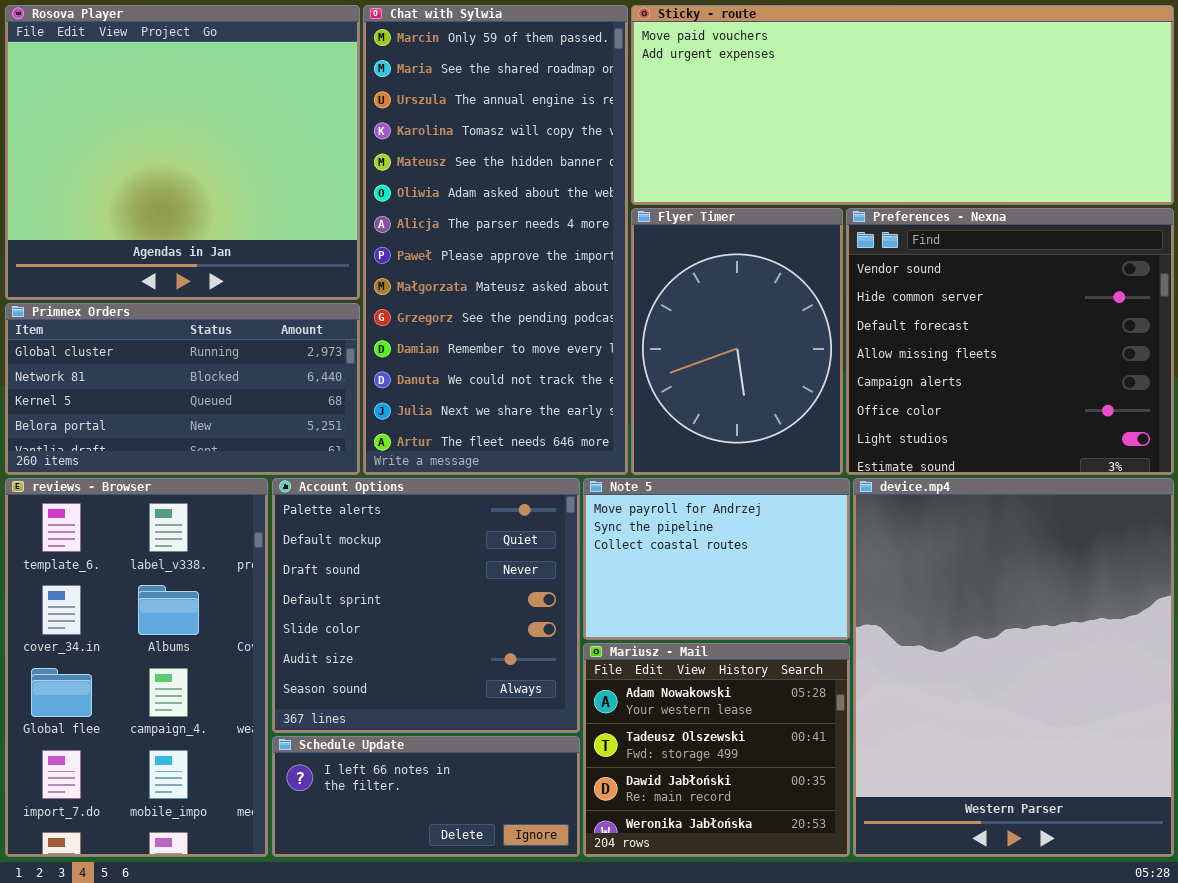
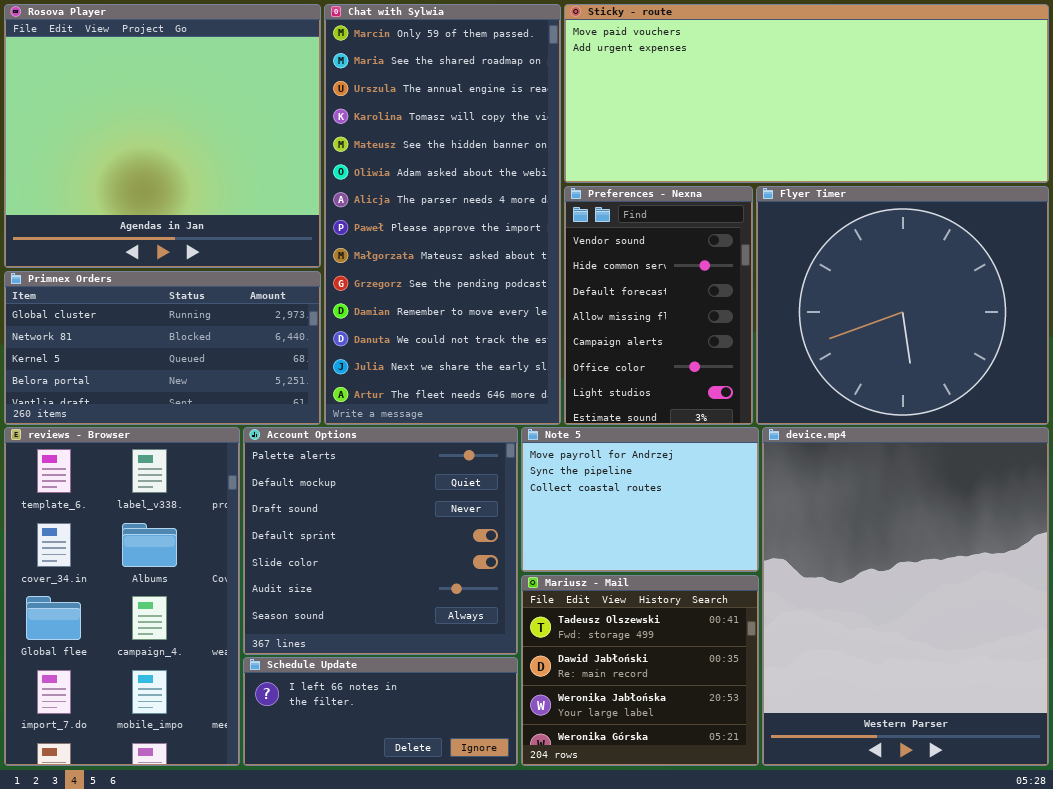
Flyer Timer: [631,208,843,475] -> [756,186,1049,425], moved, resized
Preferences - Nexna: [846,208,1174,475] -> [564,186,753,425], moved, resized
Mariusz - Mail: [583,643,850,857] -> [521,575,759,766], scrolled down 1 row

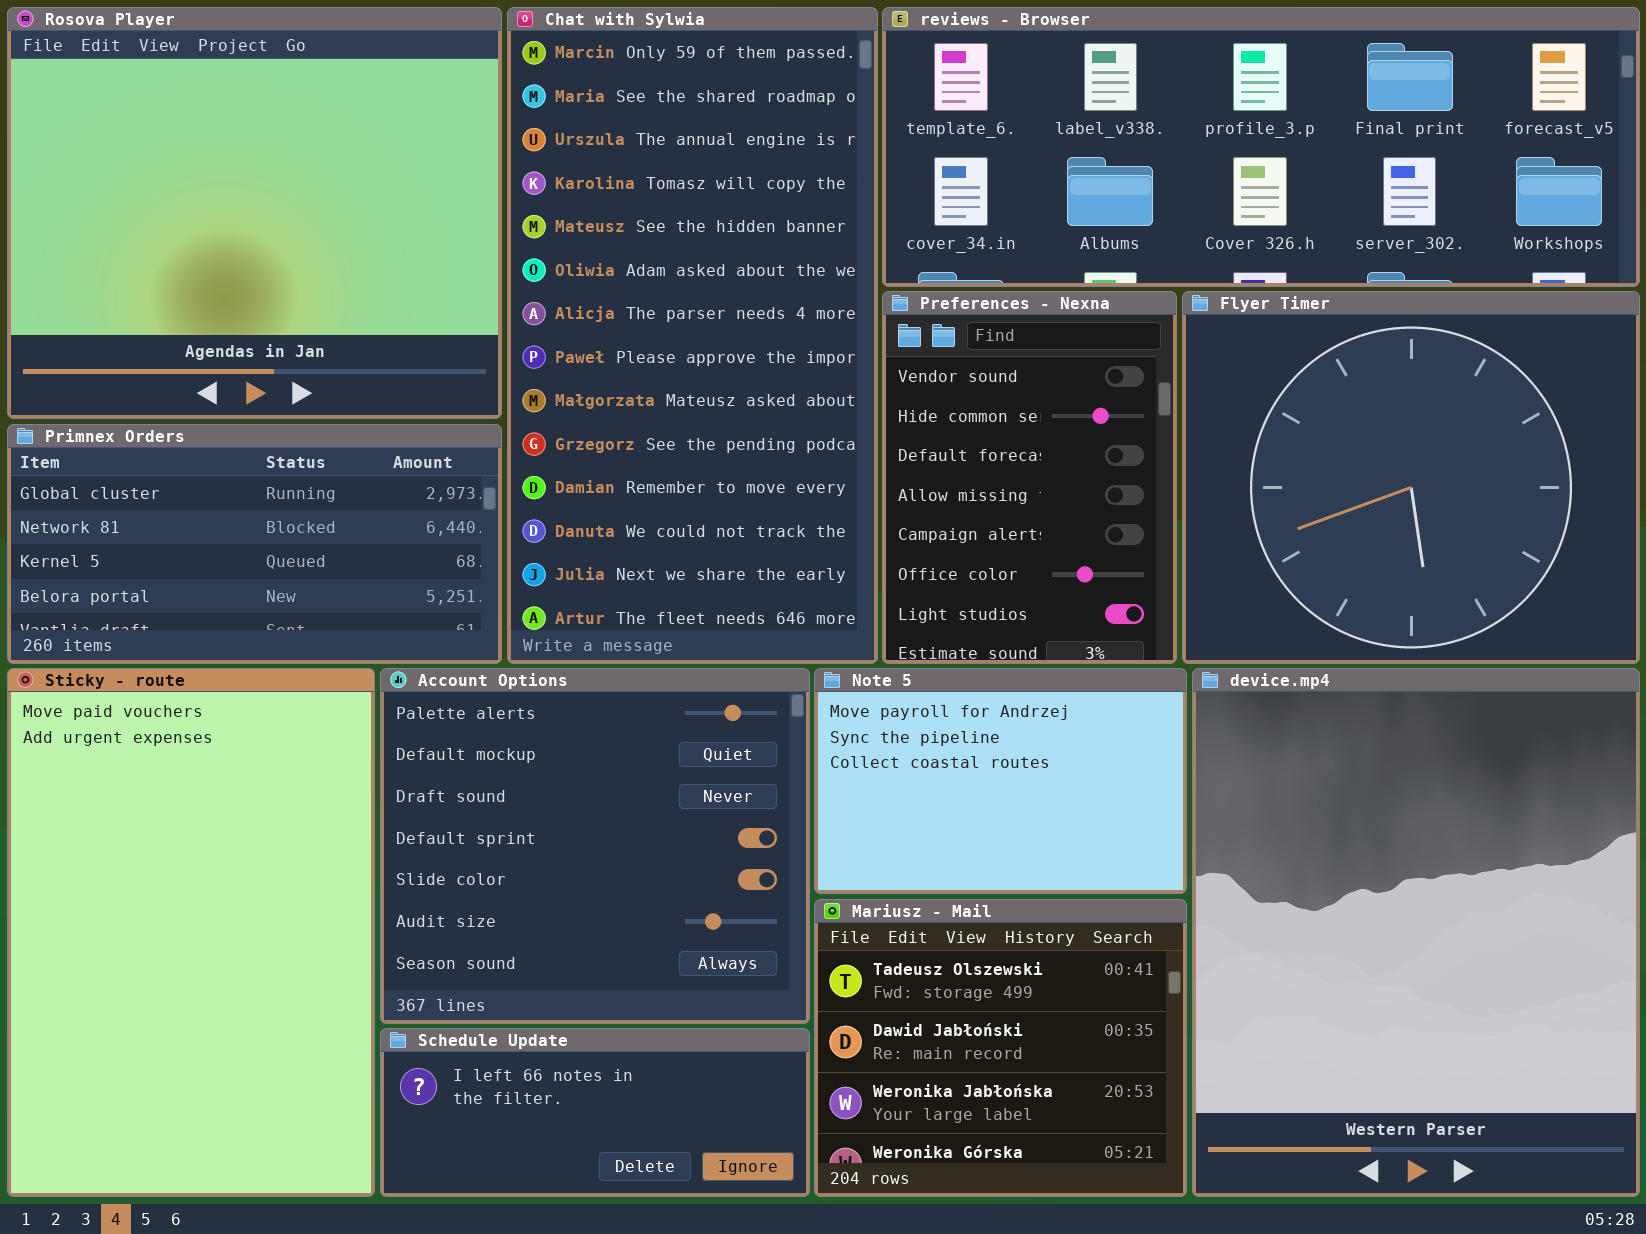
Sticky - route: [564,4,1049,183] -> [7,668,375,1197], moved, resized
reviews - Browser: [4,427,240,766] -> [882,7,1640,287], moved, resized

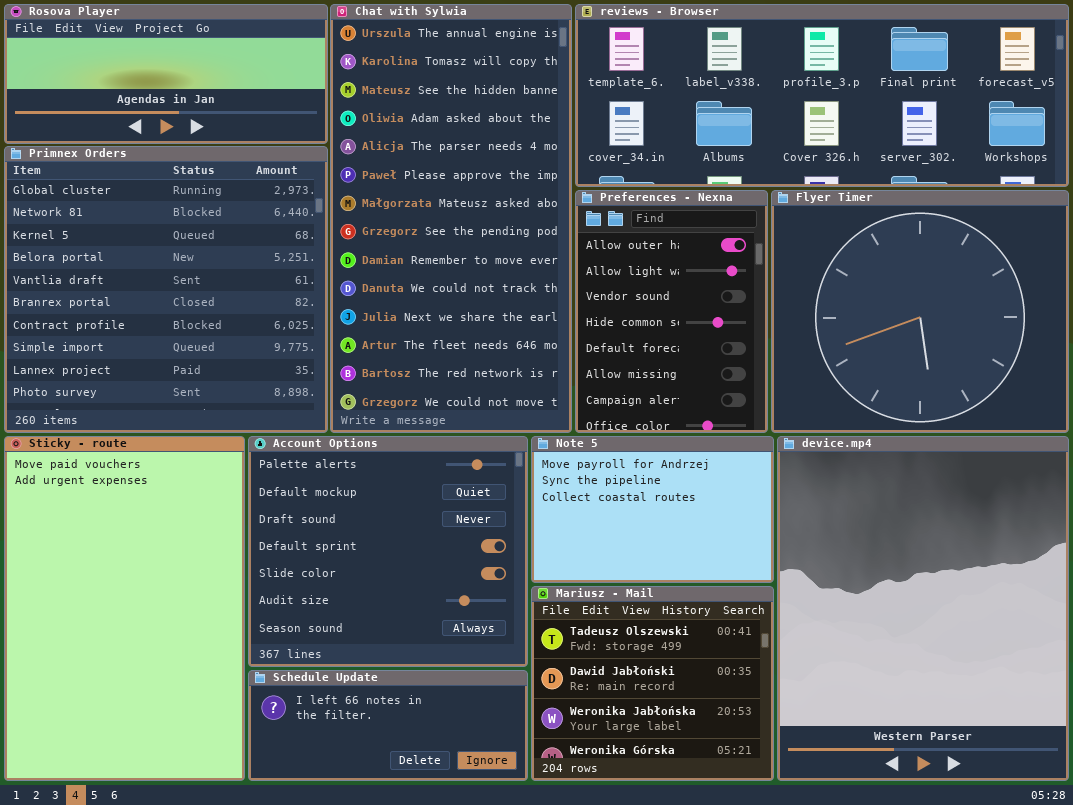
Rosova Player: [7,7,502,419] -> [4,4,328,144], resized
Chat with Sylwia: [507,7,878,664] -> [330,4,572,433], scrolled down 2 rows
Preferences - Nexna: [882,291,1177,664] -> [575,190,768,433], scrolled up 2 rows
Primnex Orders: [7,424,502,664] -> [4,146,328,433], resized

